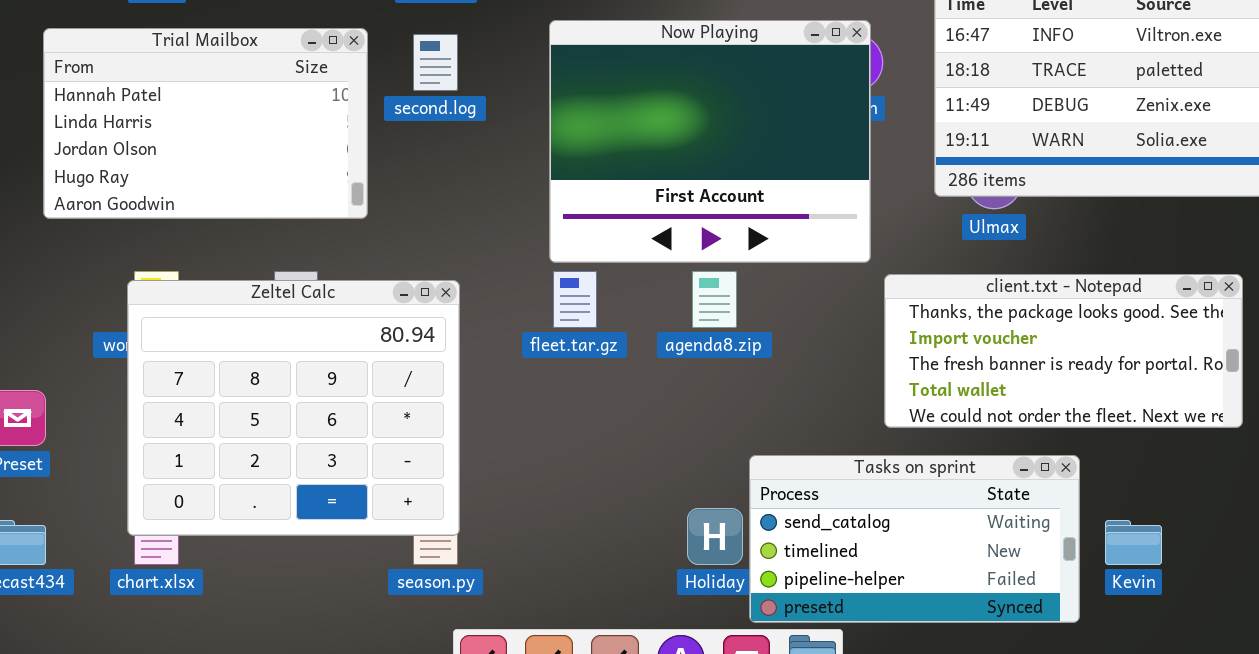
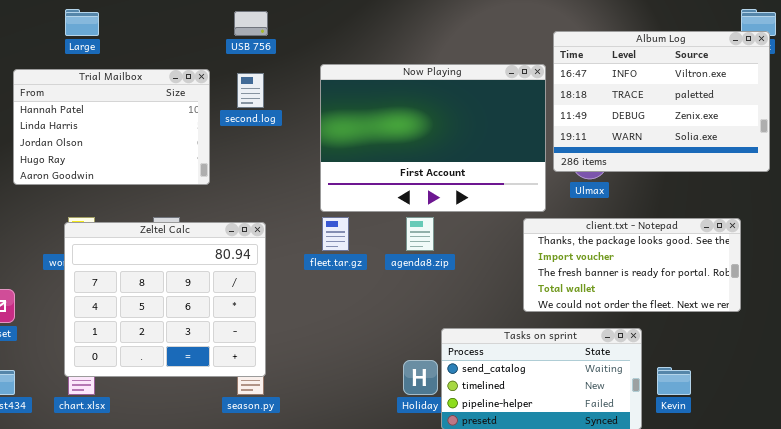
Now Playing: [549,20,871,263] -> [320,64,546,212], resized

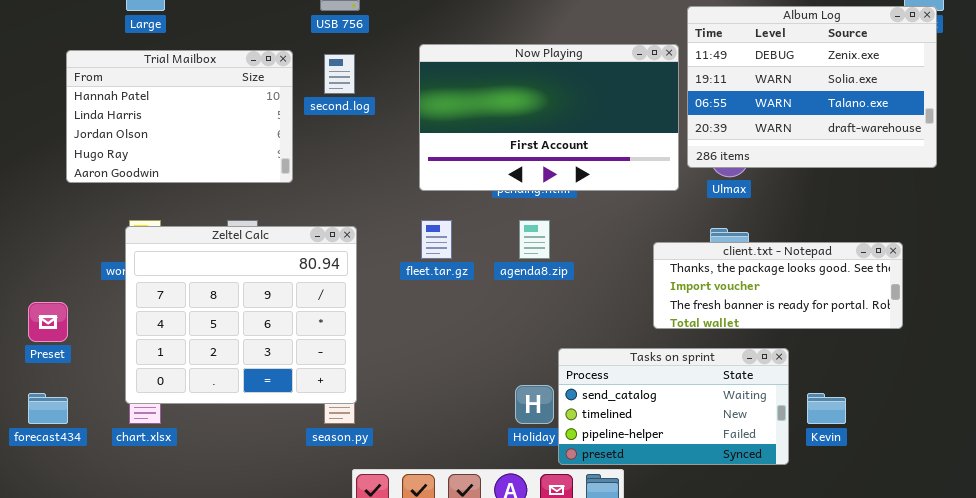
Album Log: [553,31,770,172] -> [687,6,937,168], scrolled down 2 rows
Now Playing: [320,64,546,212] -> [419,44,679,191], resized
client.txt - Notepad: [523,218,741,312] -> [653,242,903,329], resized

